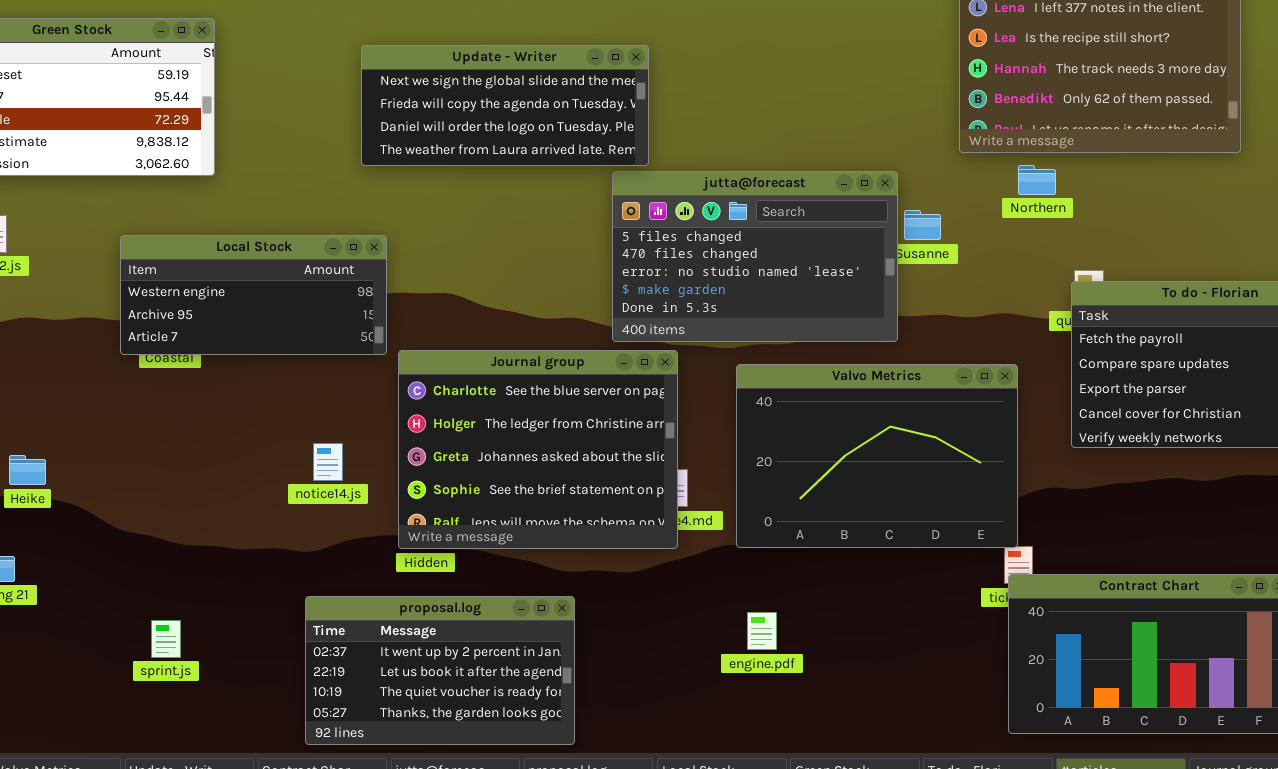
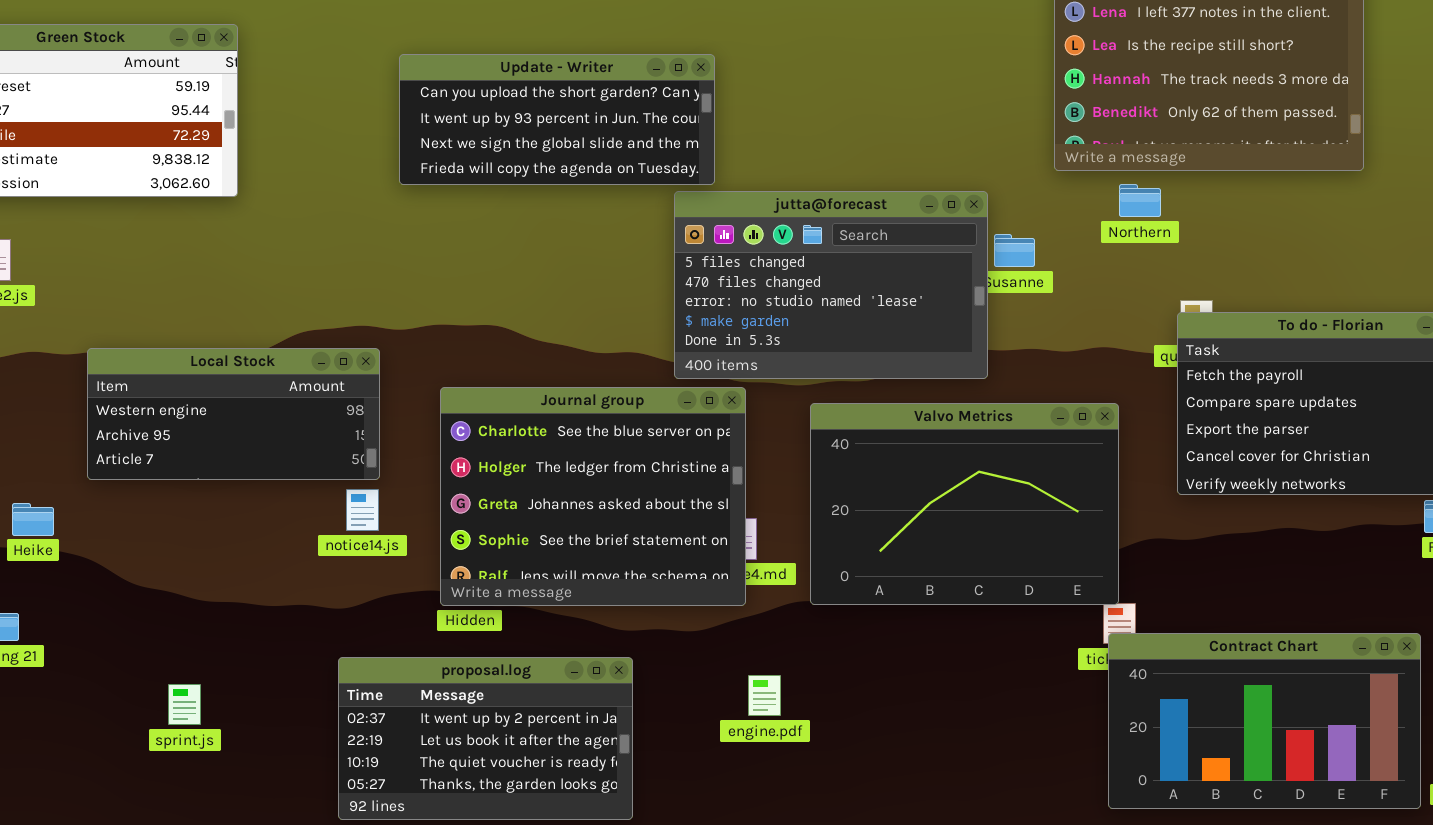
Update - Writer: [361,45,649,166] -> [399,54,715,185], scrolled up 2 rows
Local Stock: [120,235,387,355] -> [87,348,380,480], moved
engine.pdf: [747,612,777,650] -> [748,675,781,716], moved

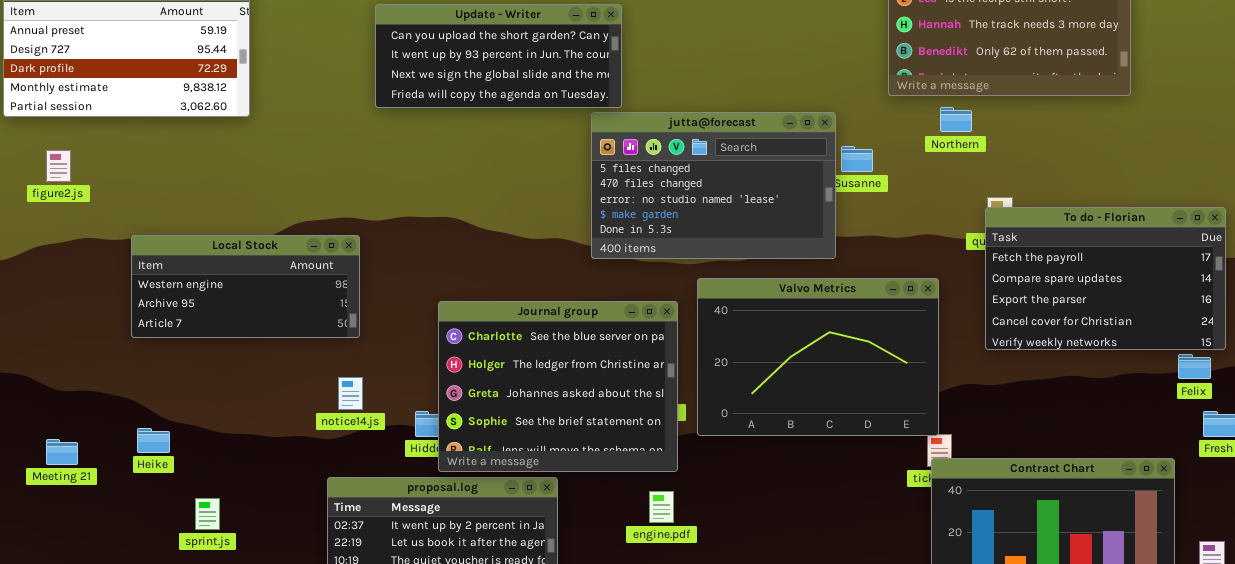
Journal group: [440,387,746,606] -> [438,301,678,472], moved
notice14.js: [346,489,379,531] -> [338,377,363,410], moved
Heike: [12,503,54,536] -> [137,428,170,453], moved

